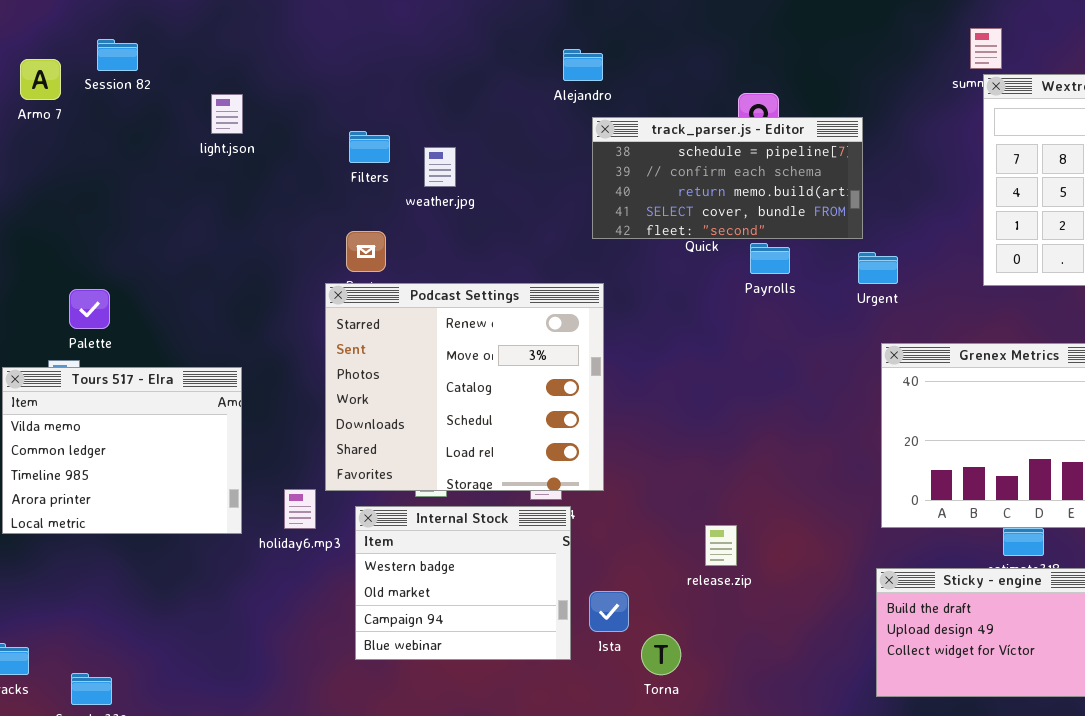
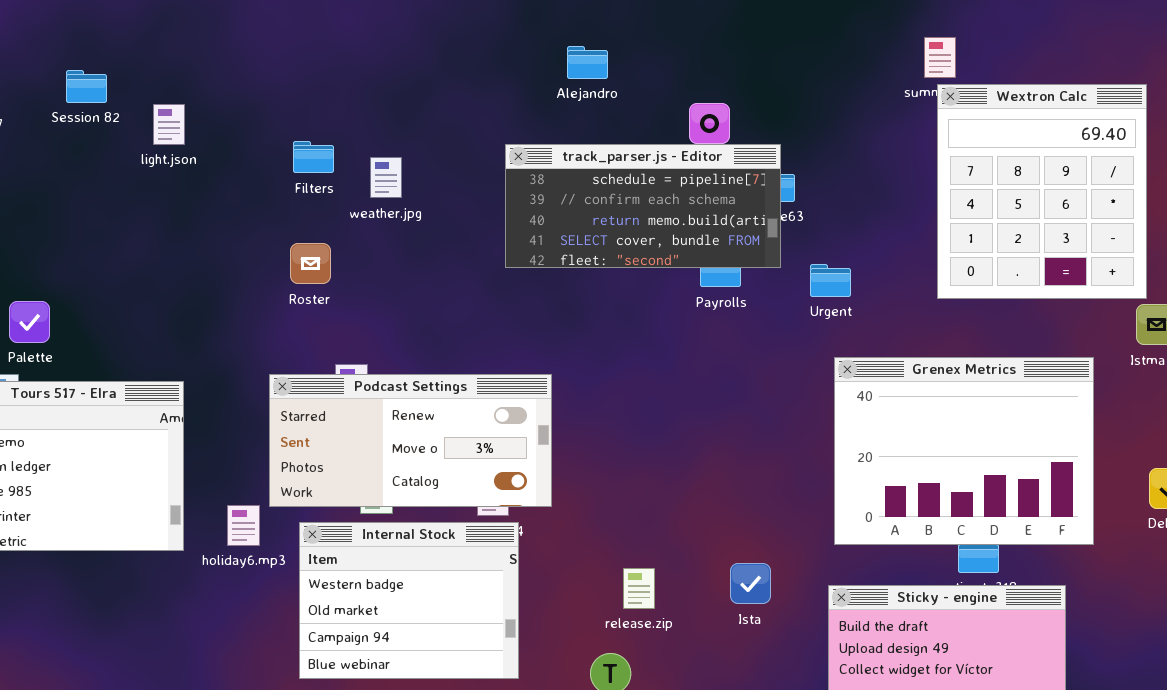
Session 82: [97,39,138,71] -> [66,70,107,103], moved
Alejandro: [563,49,603,81] -> [567,46,608,79], moved
track_parser.js - Editor: [592,117,863,239] -> [505,144,781,268], moved
Podcast Settings: [325,283,604,491] -> [269,374,552,507], resized
release.zip: [705,525,737,566] -> [623,568,655,609], moved
Ista: [589,591,629,632] -> [730,563,771,604], moved

